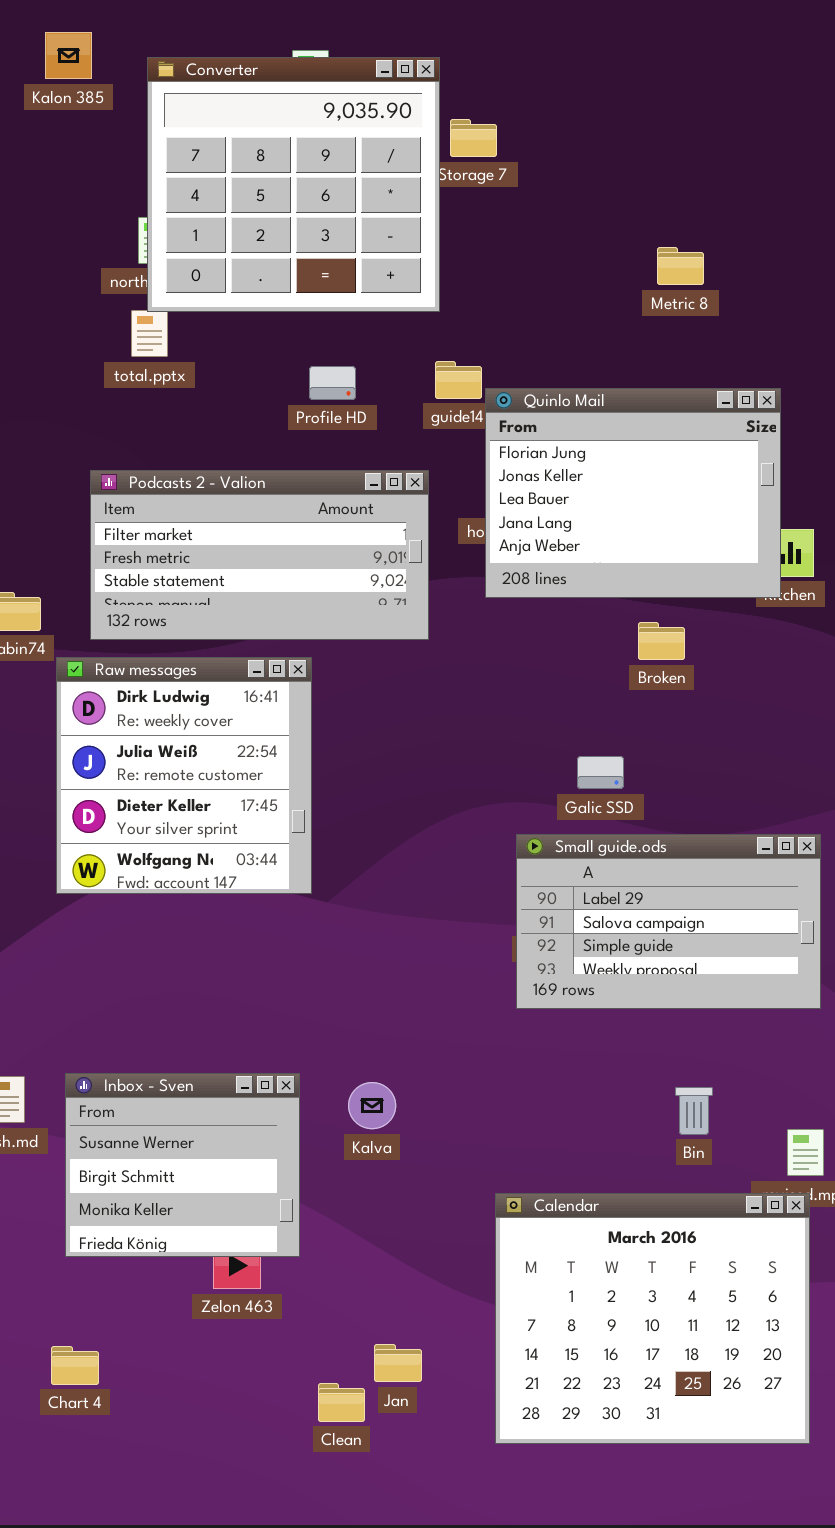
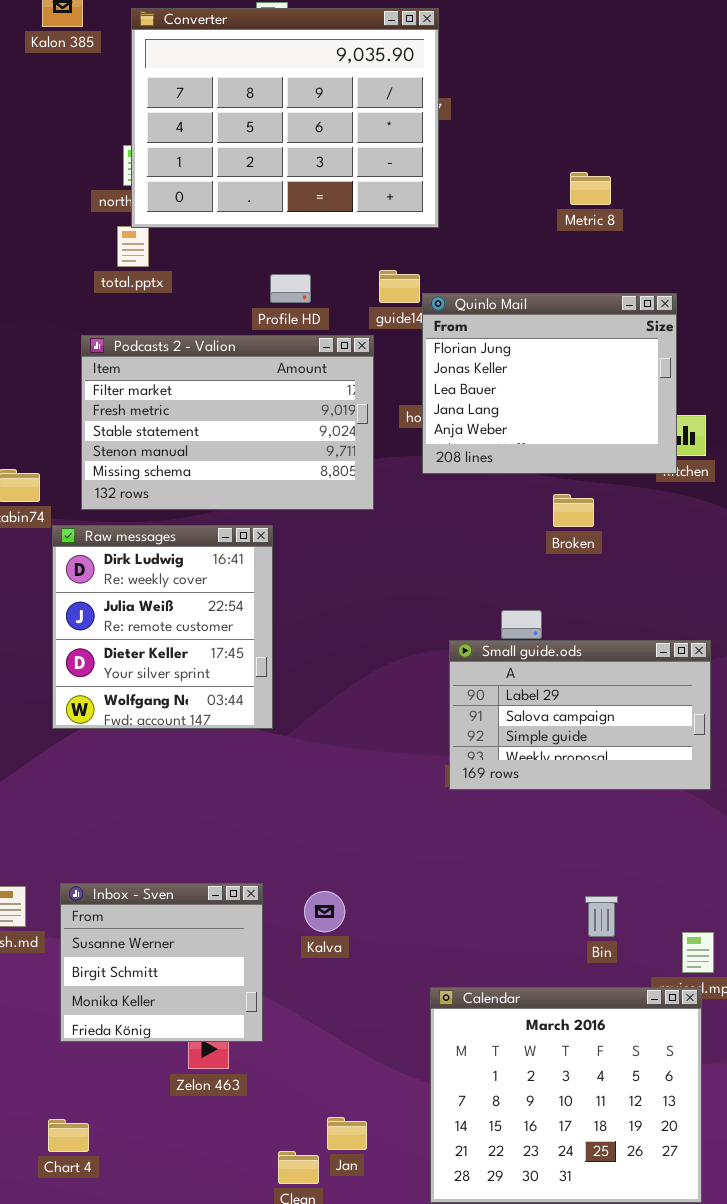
Converter: [147,57,440,312] -> [131,8,439,228], resized
Podcasts 2 - Valion: [90,470,429,640] -> [81,335,374,510], resized
Small guide.ods: [516,834,821,1009] -> [449,640,711,790], moved

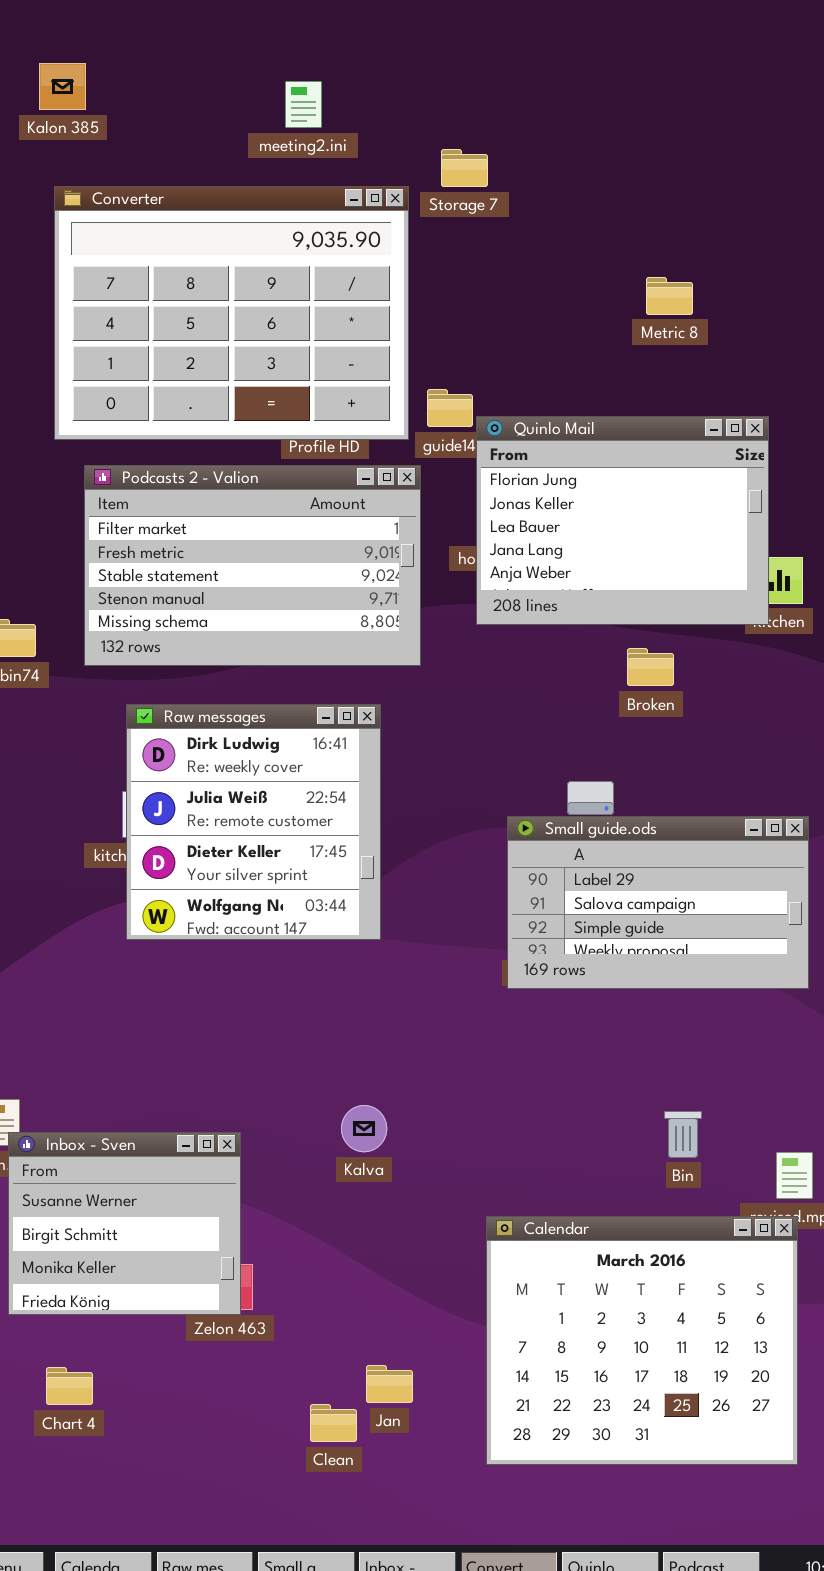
Converter: [131,8,439,228] -> [54,186,409,440], moved
Raw messages: [52,525,273,729] -> [126,704,381,940], moved
Inbox - Sven: [60,883,263,1042] -> [8,1132,241,1315], moved

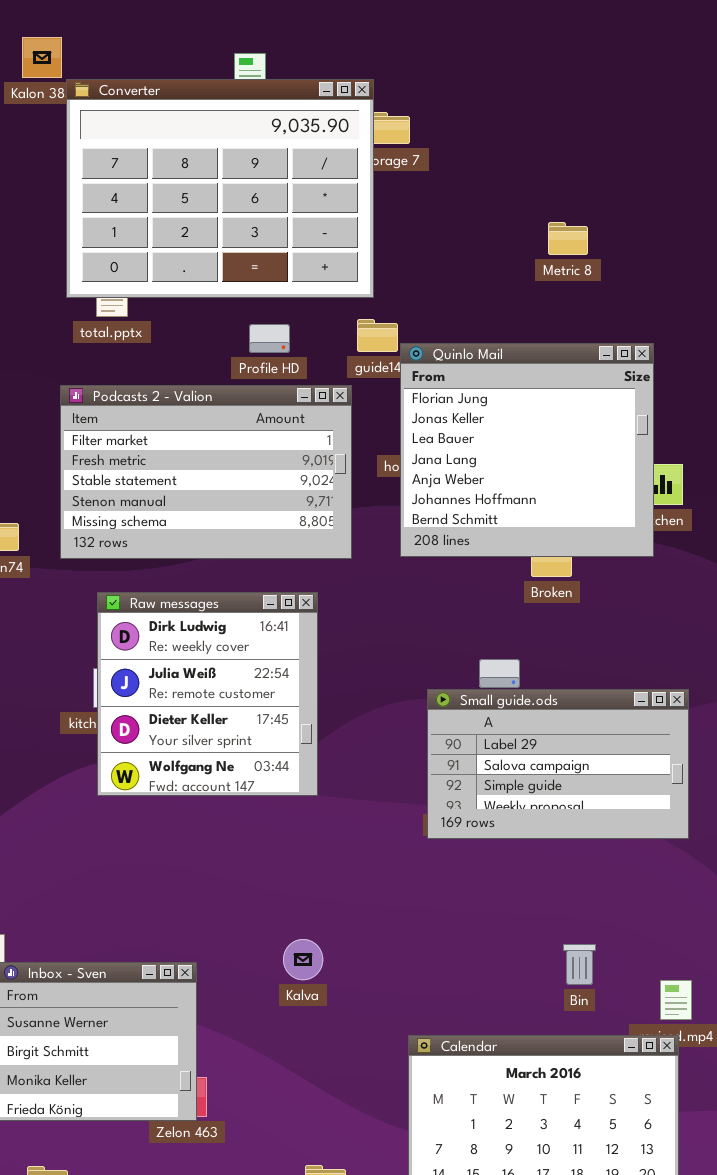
Converter: [54,186,409,440] -> [66,79,374,298], moved
Quinlo Mail: [476,416,769,625] -> [400,343,654,557], resized

